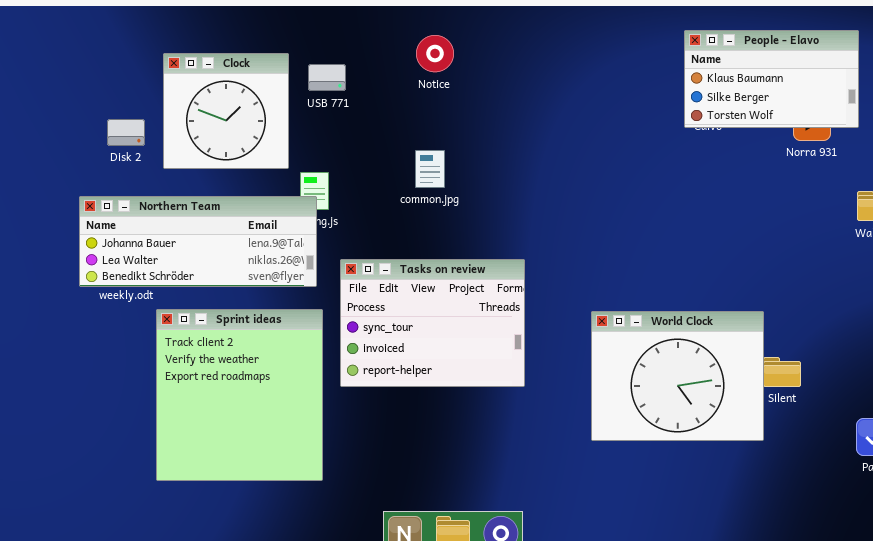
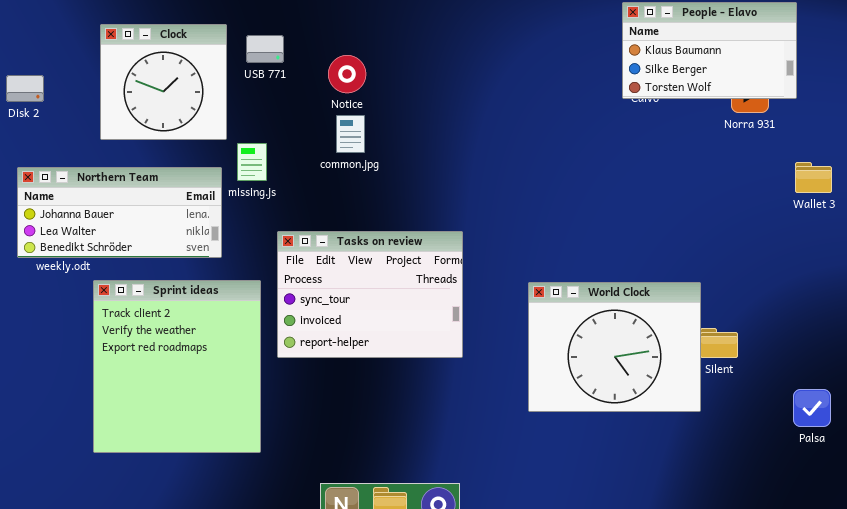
Notice: [416,35,454,72] -> [328,55,366,93], moved
Disk 2: [107,119,145,146] -> [6,75,44,102], moved
common.jpg: [415,150,445,188] -> [336,115,365,153], moved
Northern Team: [79,196,317,287] -> [17,167,222,258], resized

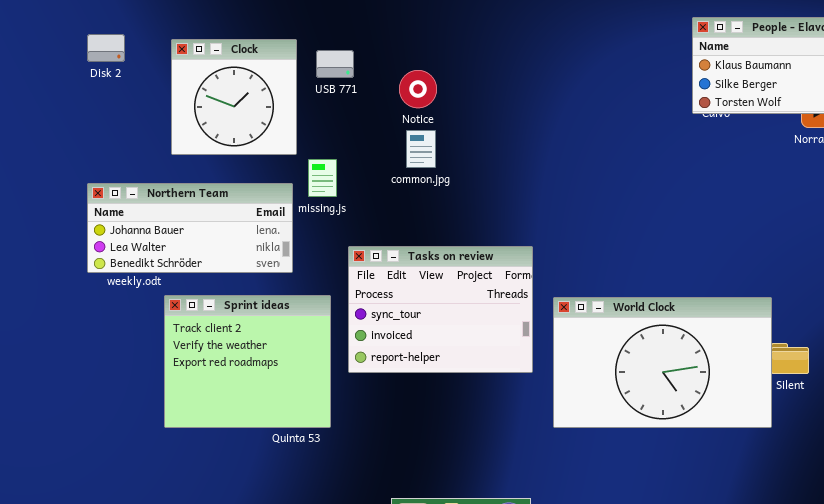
Disk 2: [6,75,44,102] -> [87,34,125,62], moved
Sprint ideas: [93,280,261,453] -> [164,295,331,428], resized
World Clock: [528,282,701,412] -> [553,297,772,428], resized

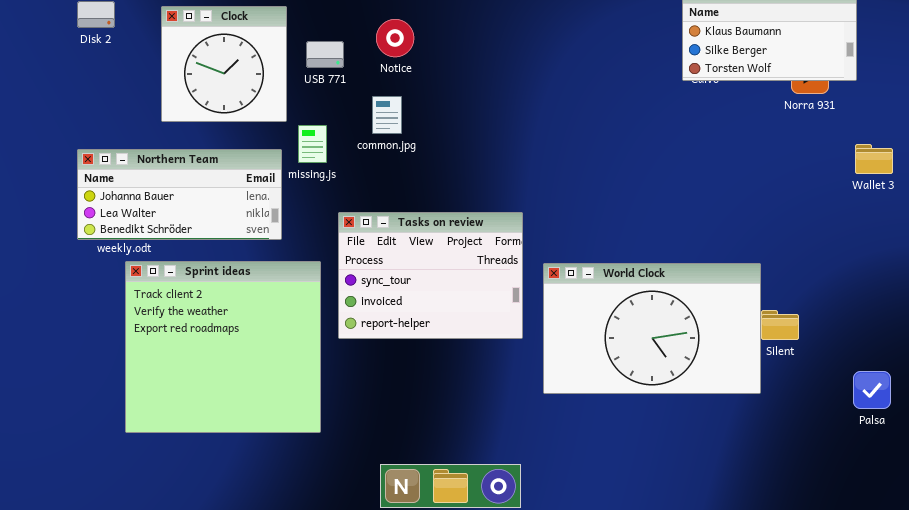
USB 771: [316,50,354,78] -> [306,41,344,68], moved
Notice: [399,70,437,108] -> [376,19,414,57], moved
common.jpg: [406,130,436,168] -> [372,96,402,134], moved
Sprint ideas: [164,295,331,428] -> [125,261,321,433], resized

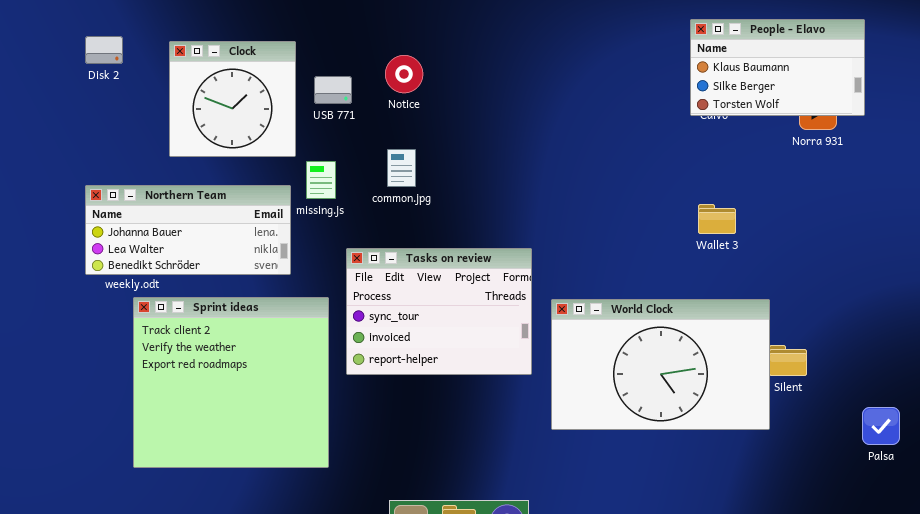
common.jpg: [372,96,402,134] -> [387,149,416,187], moved
Wallet 3: [855,144,893,174] -> [698,204,736,234], moved

